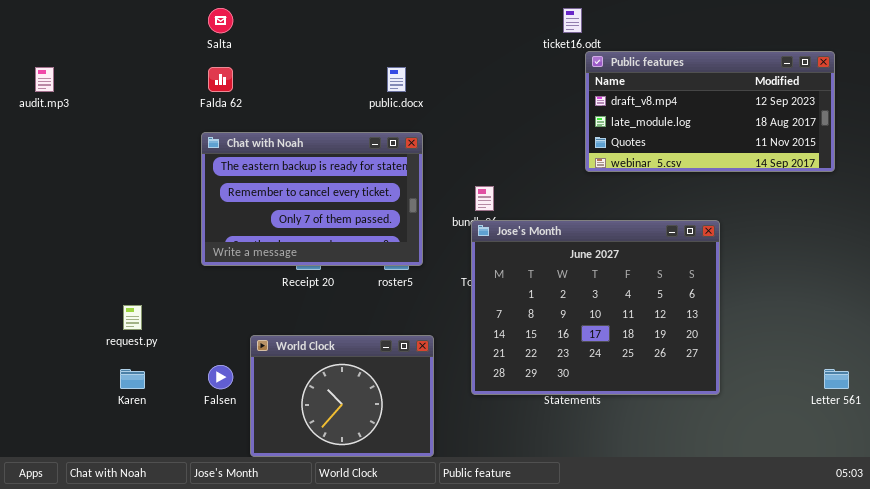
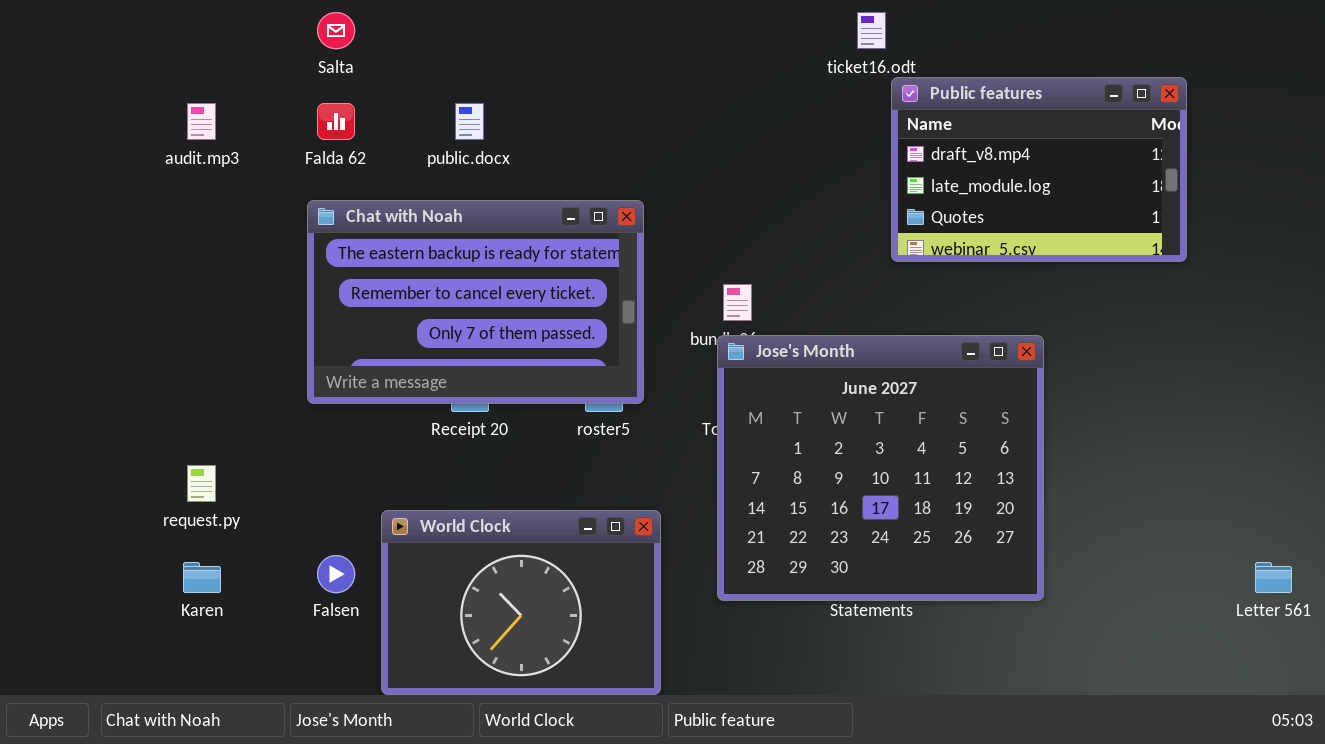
Public features: [585,51,835,172] -> [891,77,1187,262], resized
audit.mp3: [35,67,54,92] -> [187,103,216,140], moved
public.docx: [387,67,406,92] -> [455,103,484,140], moved
Jose's Month: [471,220,720,395] -> [717,335,1044,601], resized

